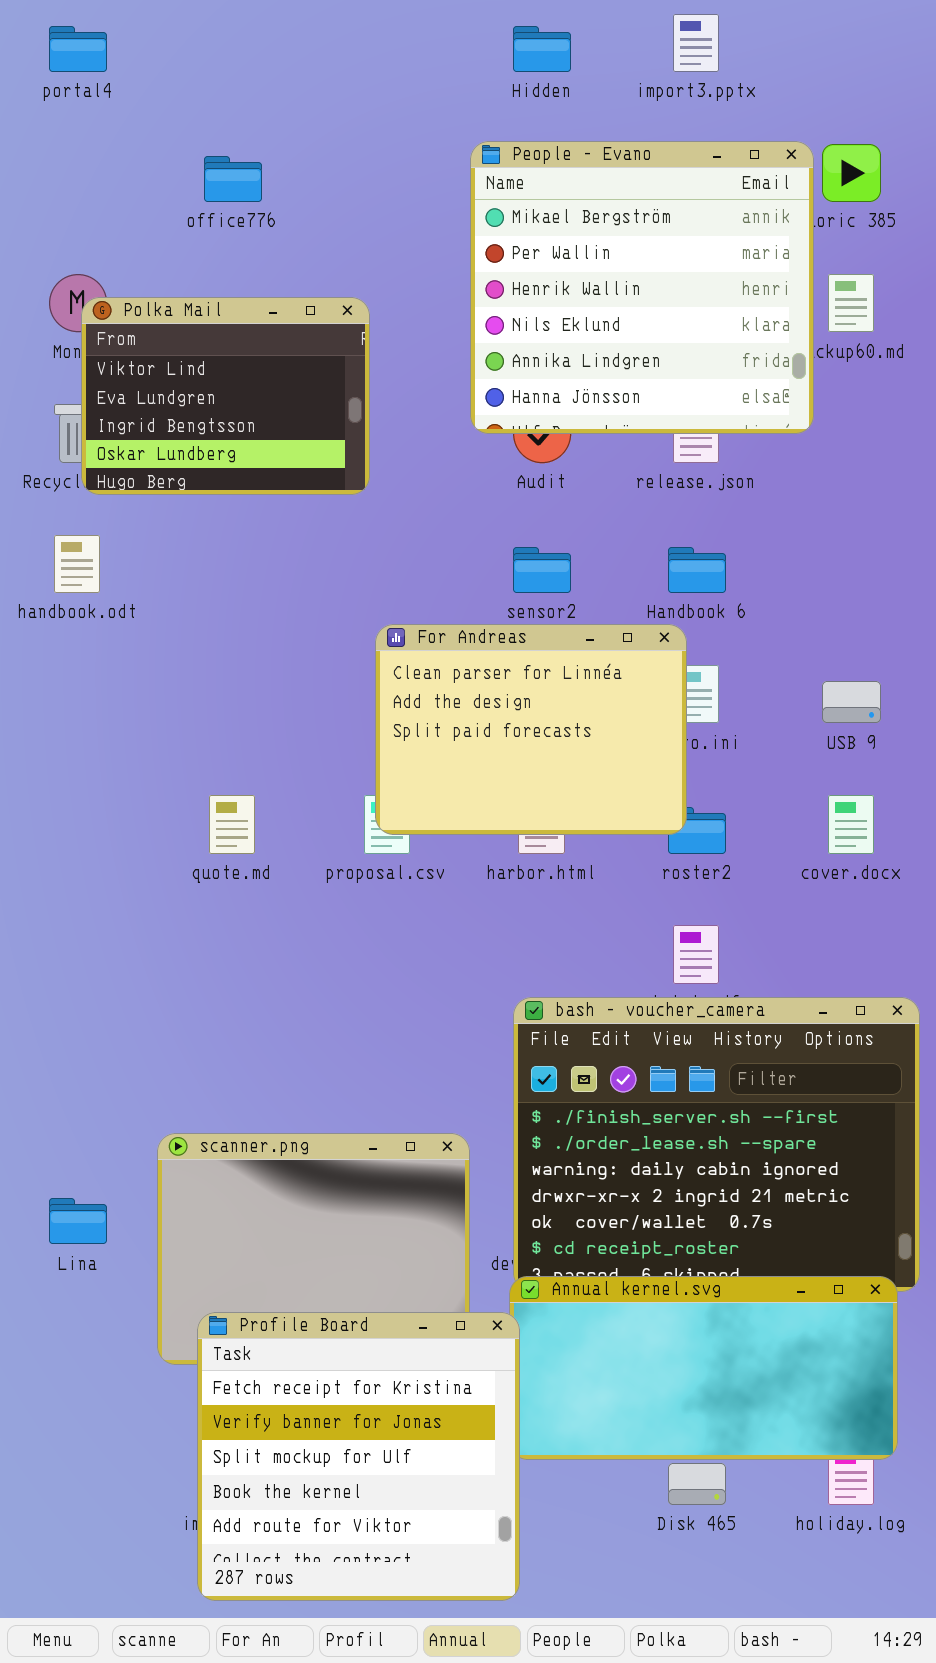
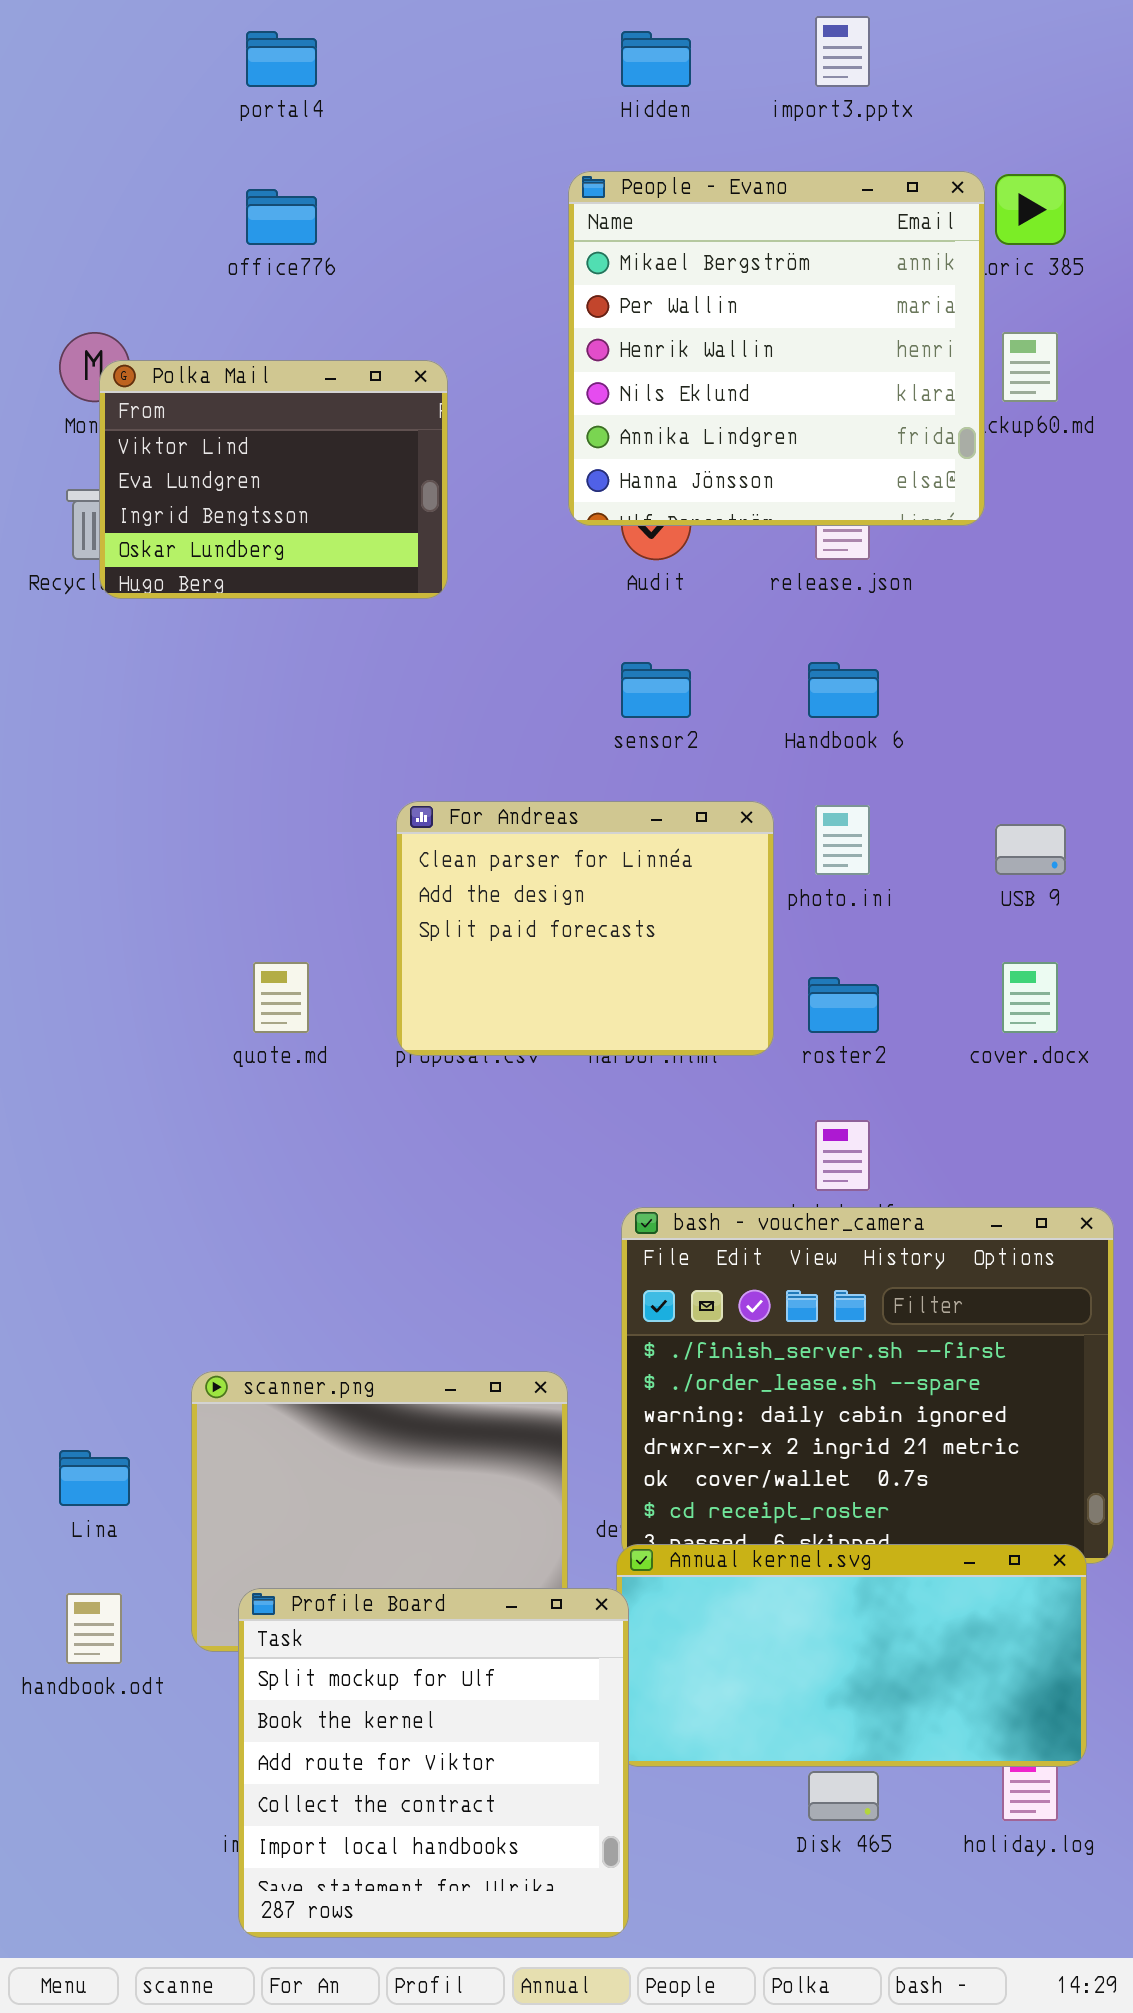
portal4: [49,26,107,72] -> [246,31,317,87], moved
handbook.odt: [54,535,100,593] -> [66,1593,122,1664], moved
For Andreas: [375,624,687,835] -> [396,801,774,1056], moved
Profile Board: [197,1312,520,1601] -> [238,1588,629,1938], scrolled down 2 rows

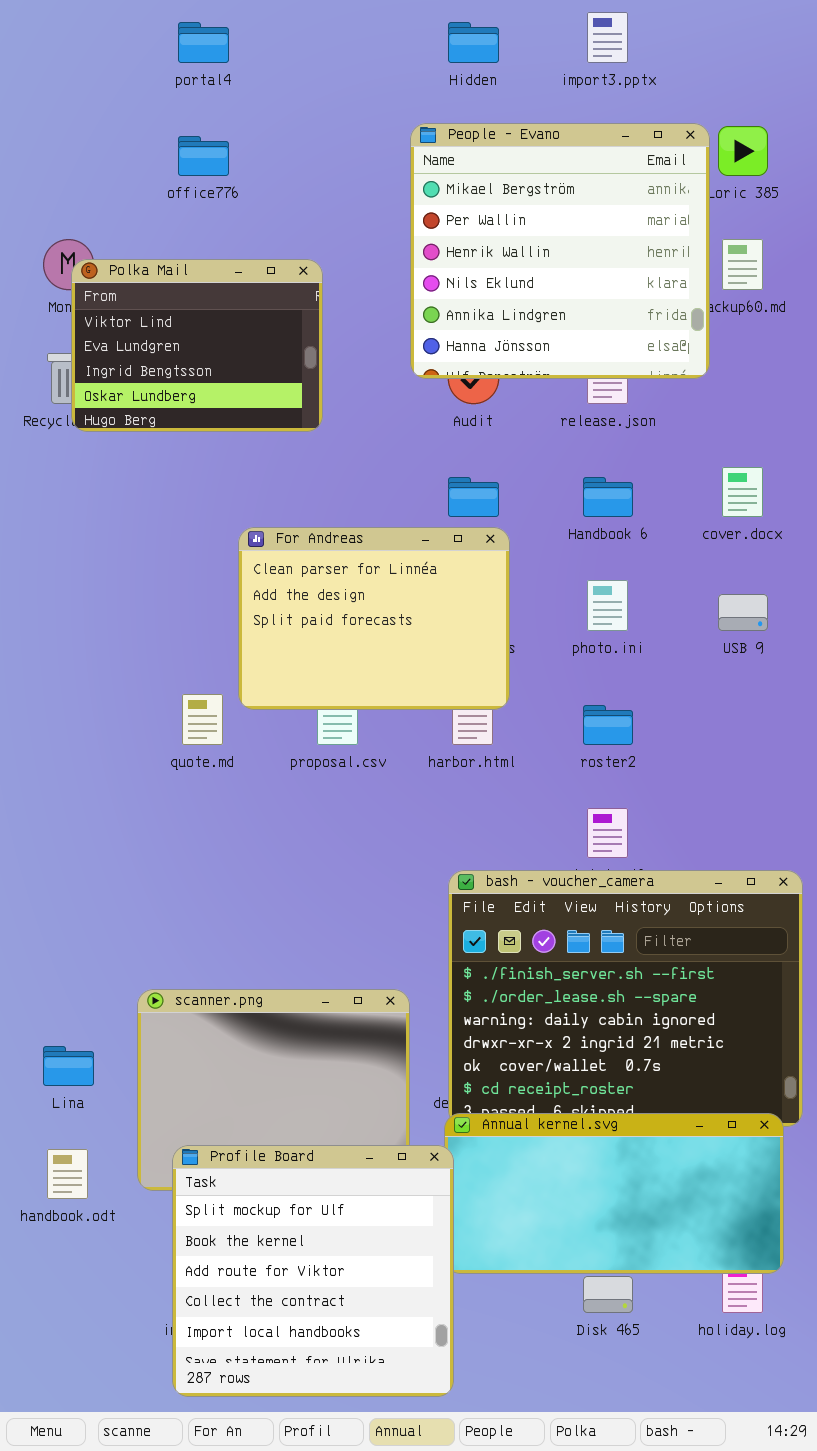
For Andreas: [396,801,774,1056] -> [238,527,510,710], moved
cover.docx: [1002,962,1058,1033] -> [722,467,763,517], moved

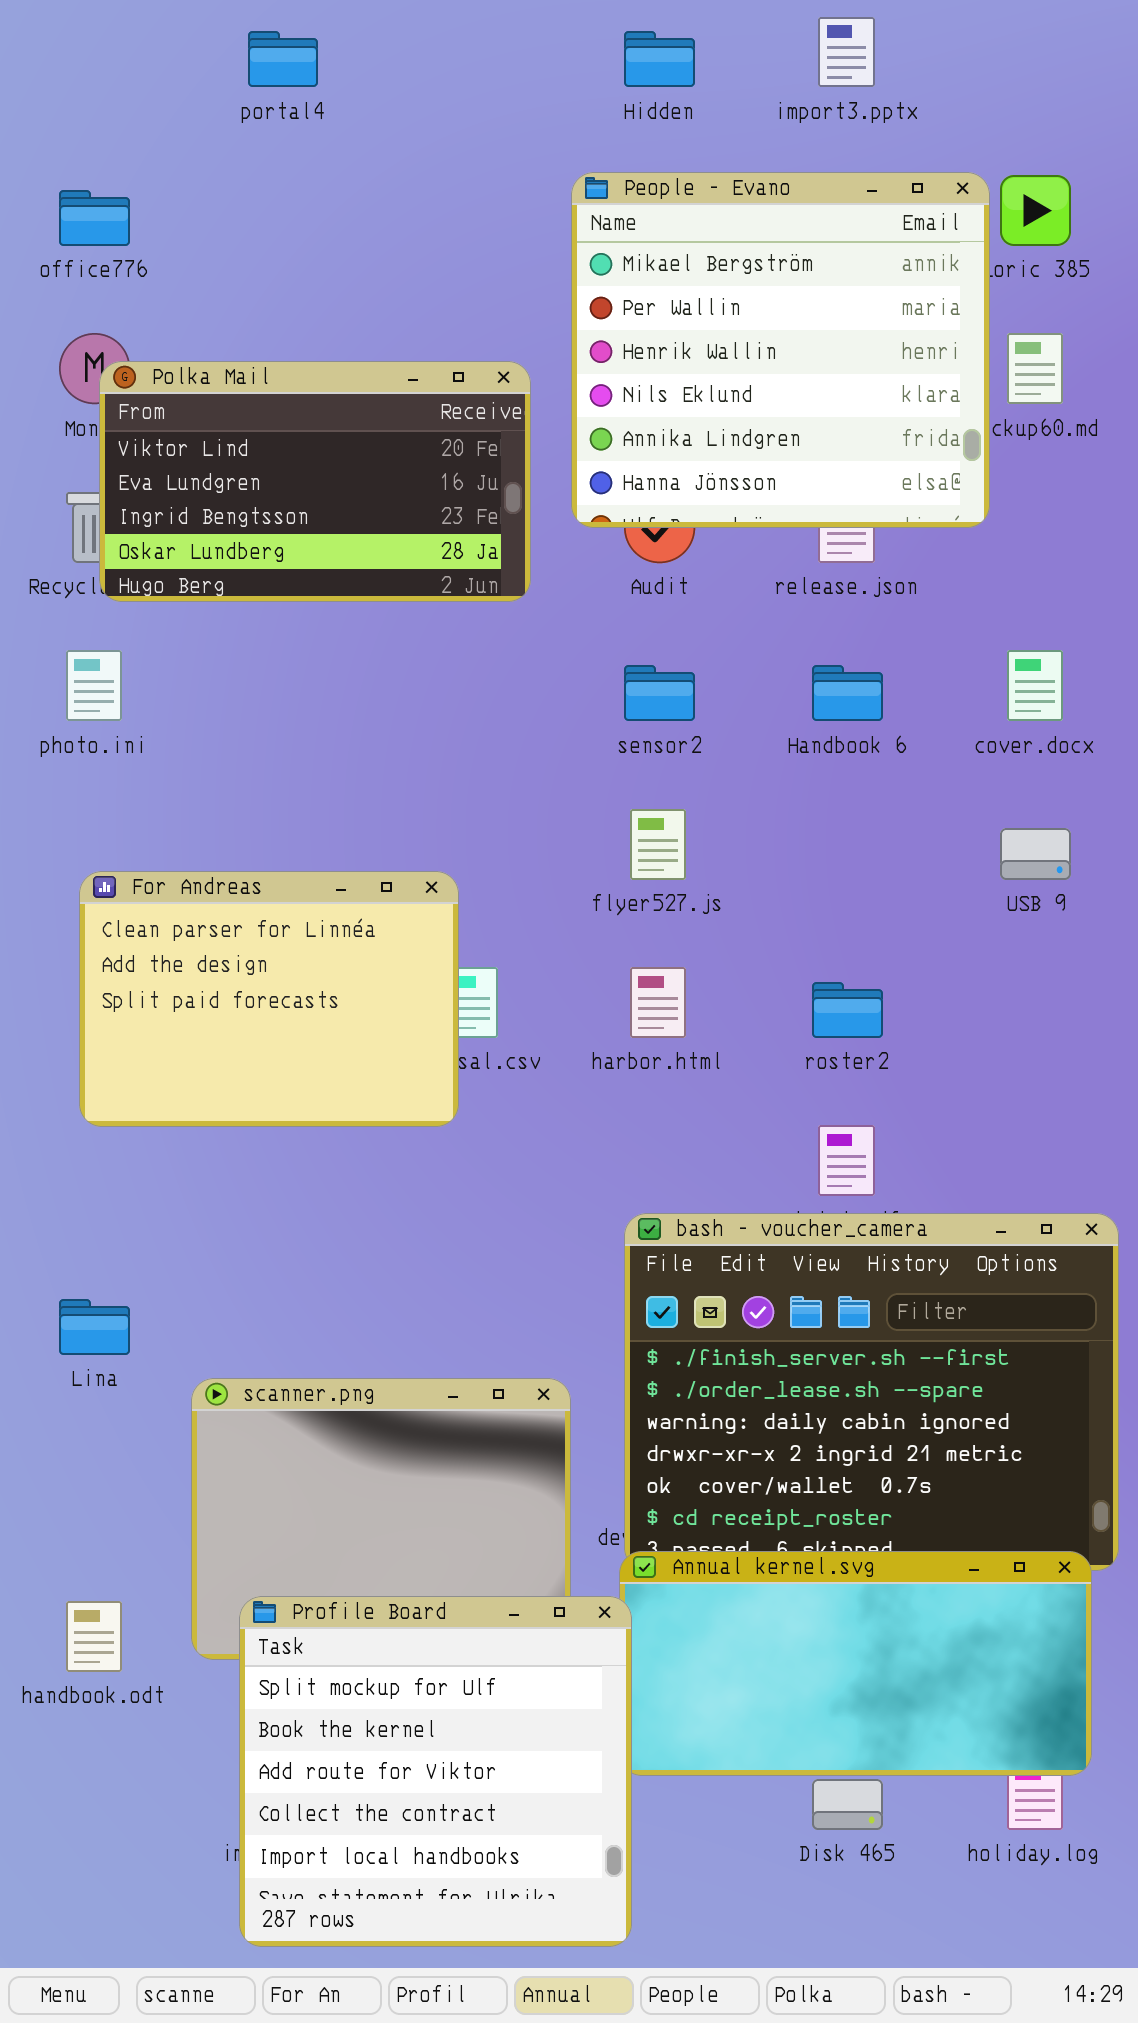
office776: [178,136,229,176] -> [59,190,130,246], moved
Polka Mail: [71,259,323,432] -> [99,361,531,602], resized
For Andreas: [238,527,510,710] -> [79,871,459,1127], moved
photo.ini: [587,580,628,631] -> [66,650,122,721], moved
Lina: [43,1046,94,1086] -> [59,1299,130,1355], moved

